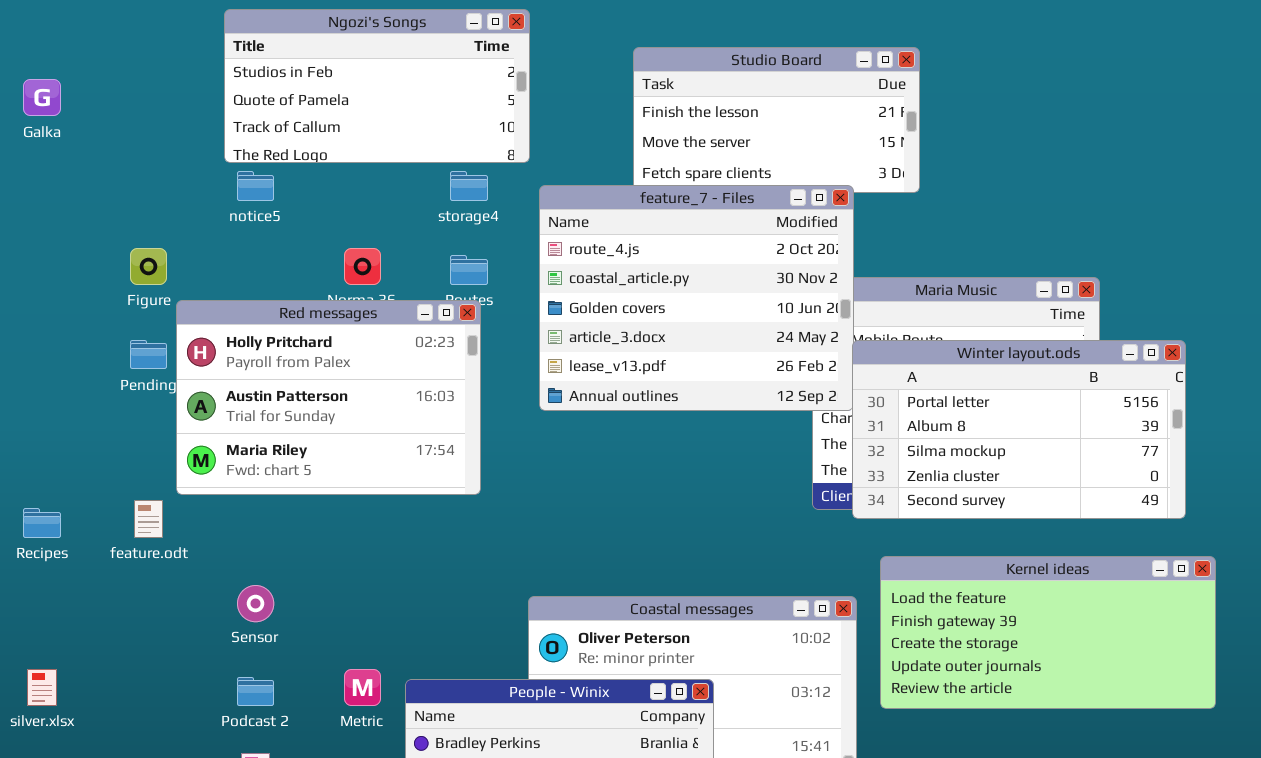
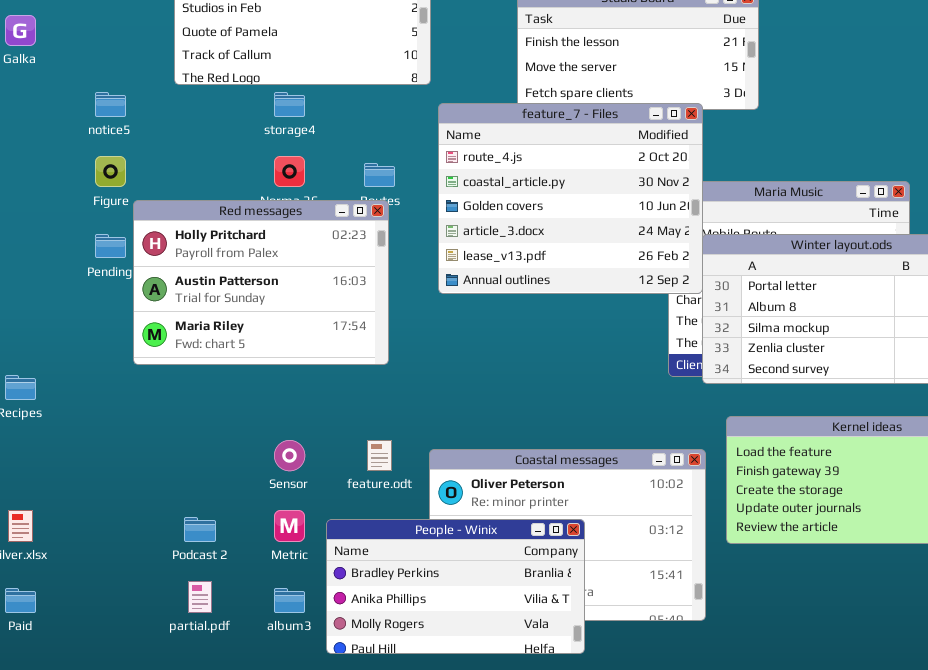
notice5: [237,171,274,201] -> [95,92,126,117], moved
storage4: [450,171,488,201] -> [274,92,305,117], moved
feature.odt: [134,500,163,538] -> [367,440,392,471], moved
Sensor: [237,585,274,622] -> [274,440,305,471], moved

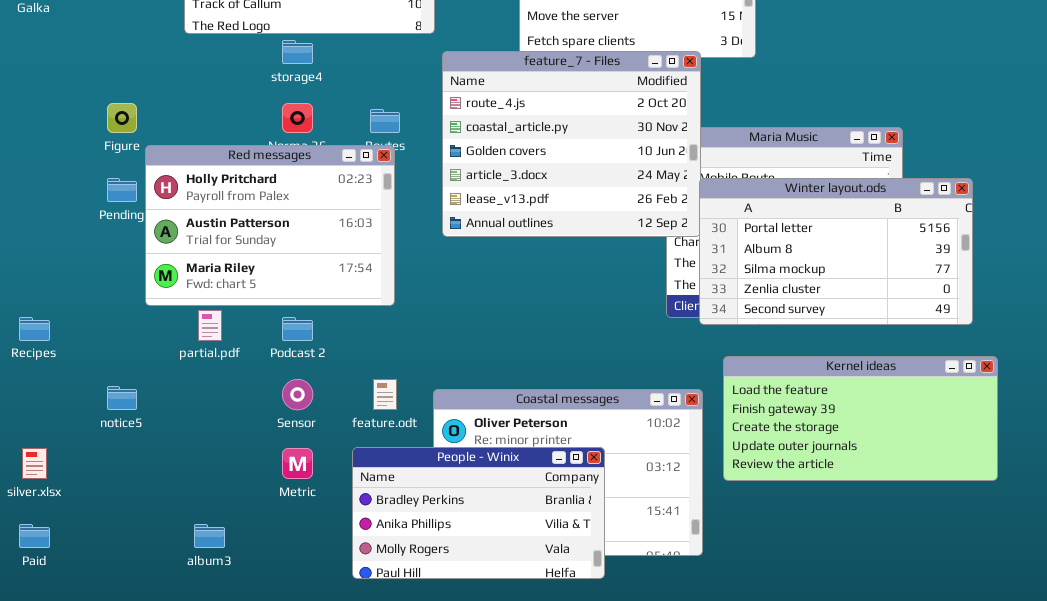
notice5: [95,92,126,117] -> [107,386,137,410], moved
Podcast 2: [184,517,216,542] -> [282,317,313,341], moved
People - Winix: [326,519,585,654] -> [352,447,605,579], moved
partial.pdf: [188,581,212,613] -> [198,310,222,341], moved
album3: [274,588,305,613] -> [194,524,225,548], moved

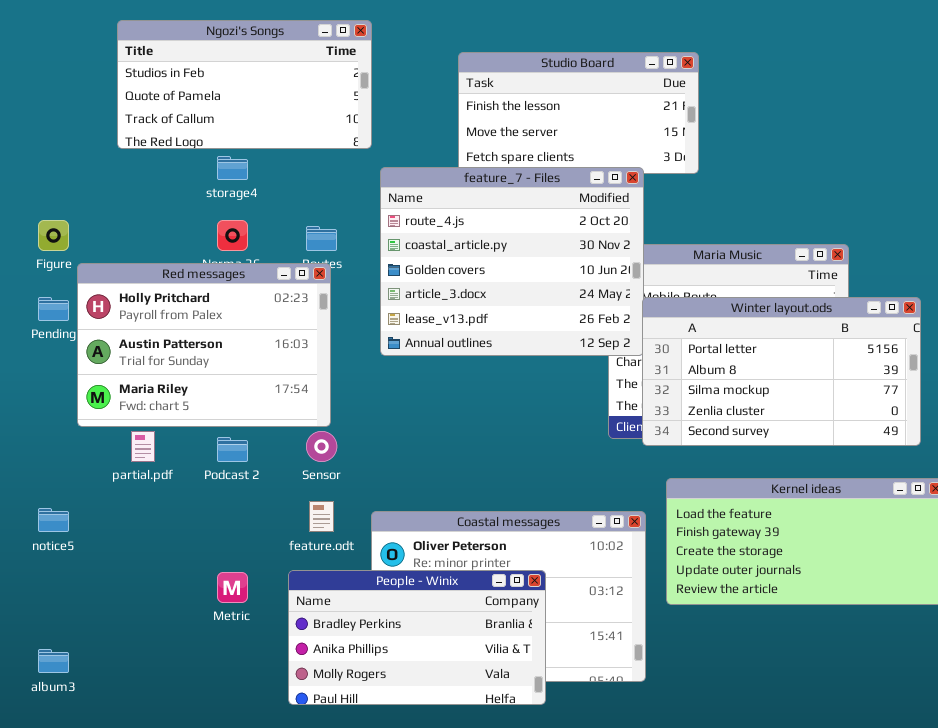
Sensor: [282,379,313,410] -> [306,431,337,462], moved
album3: [194,524,225,548] -> [38,649,69,673], moved

